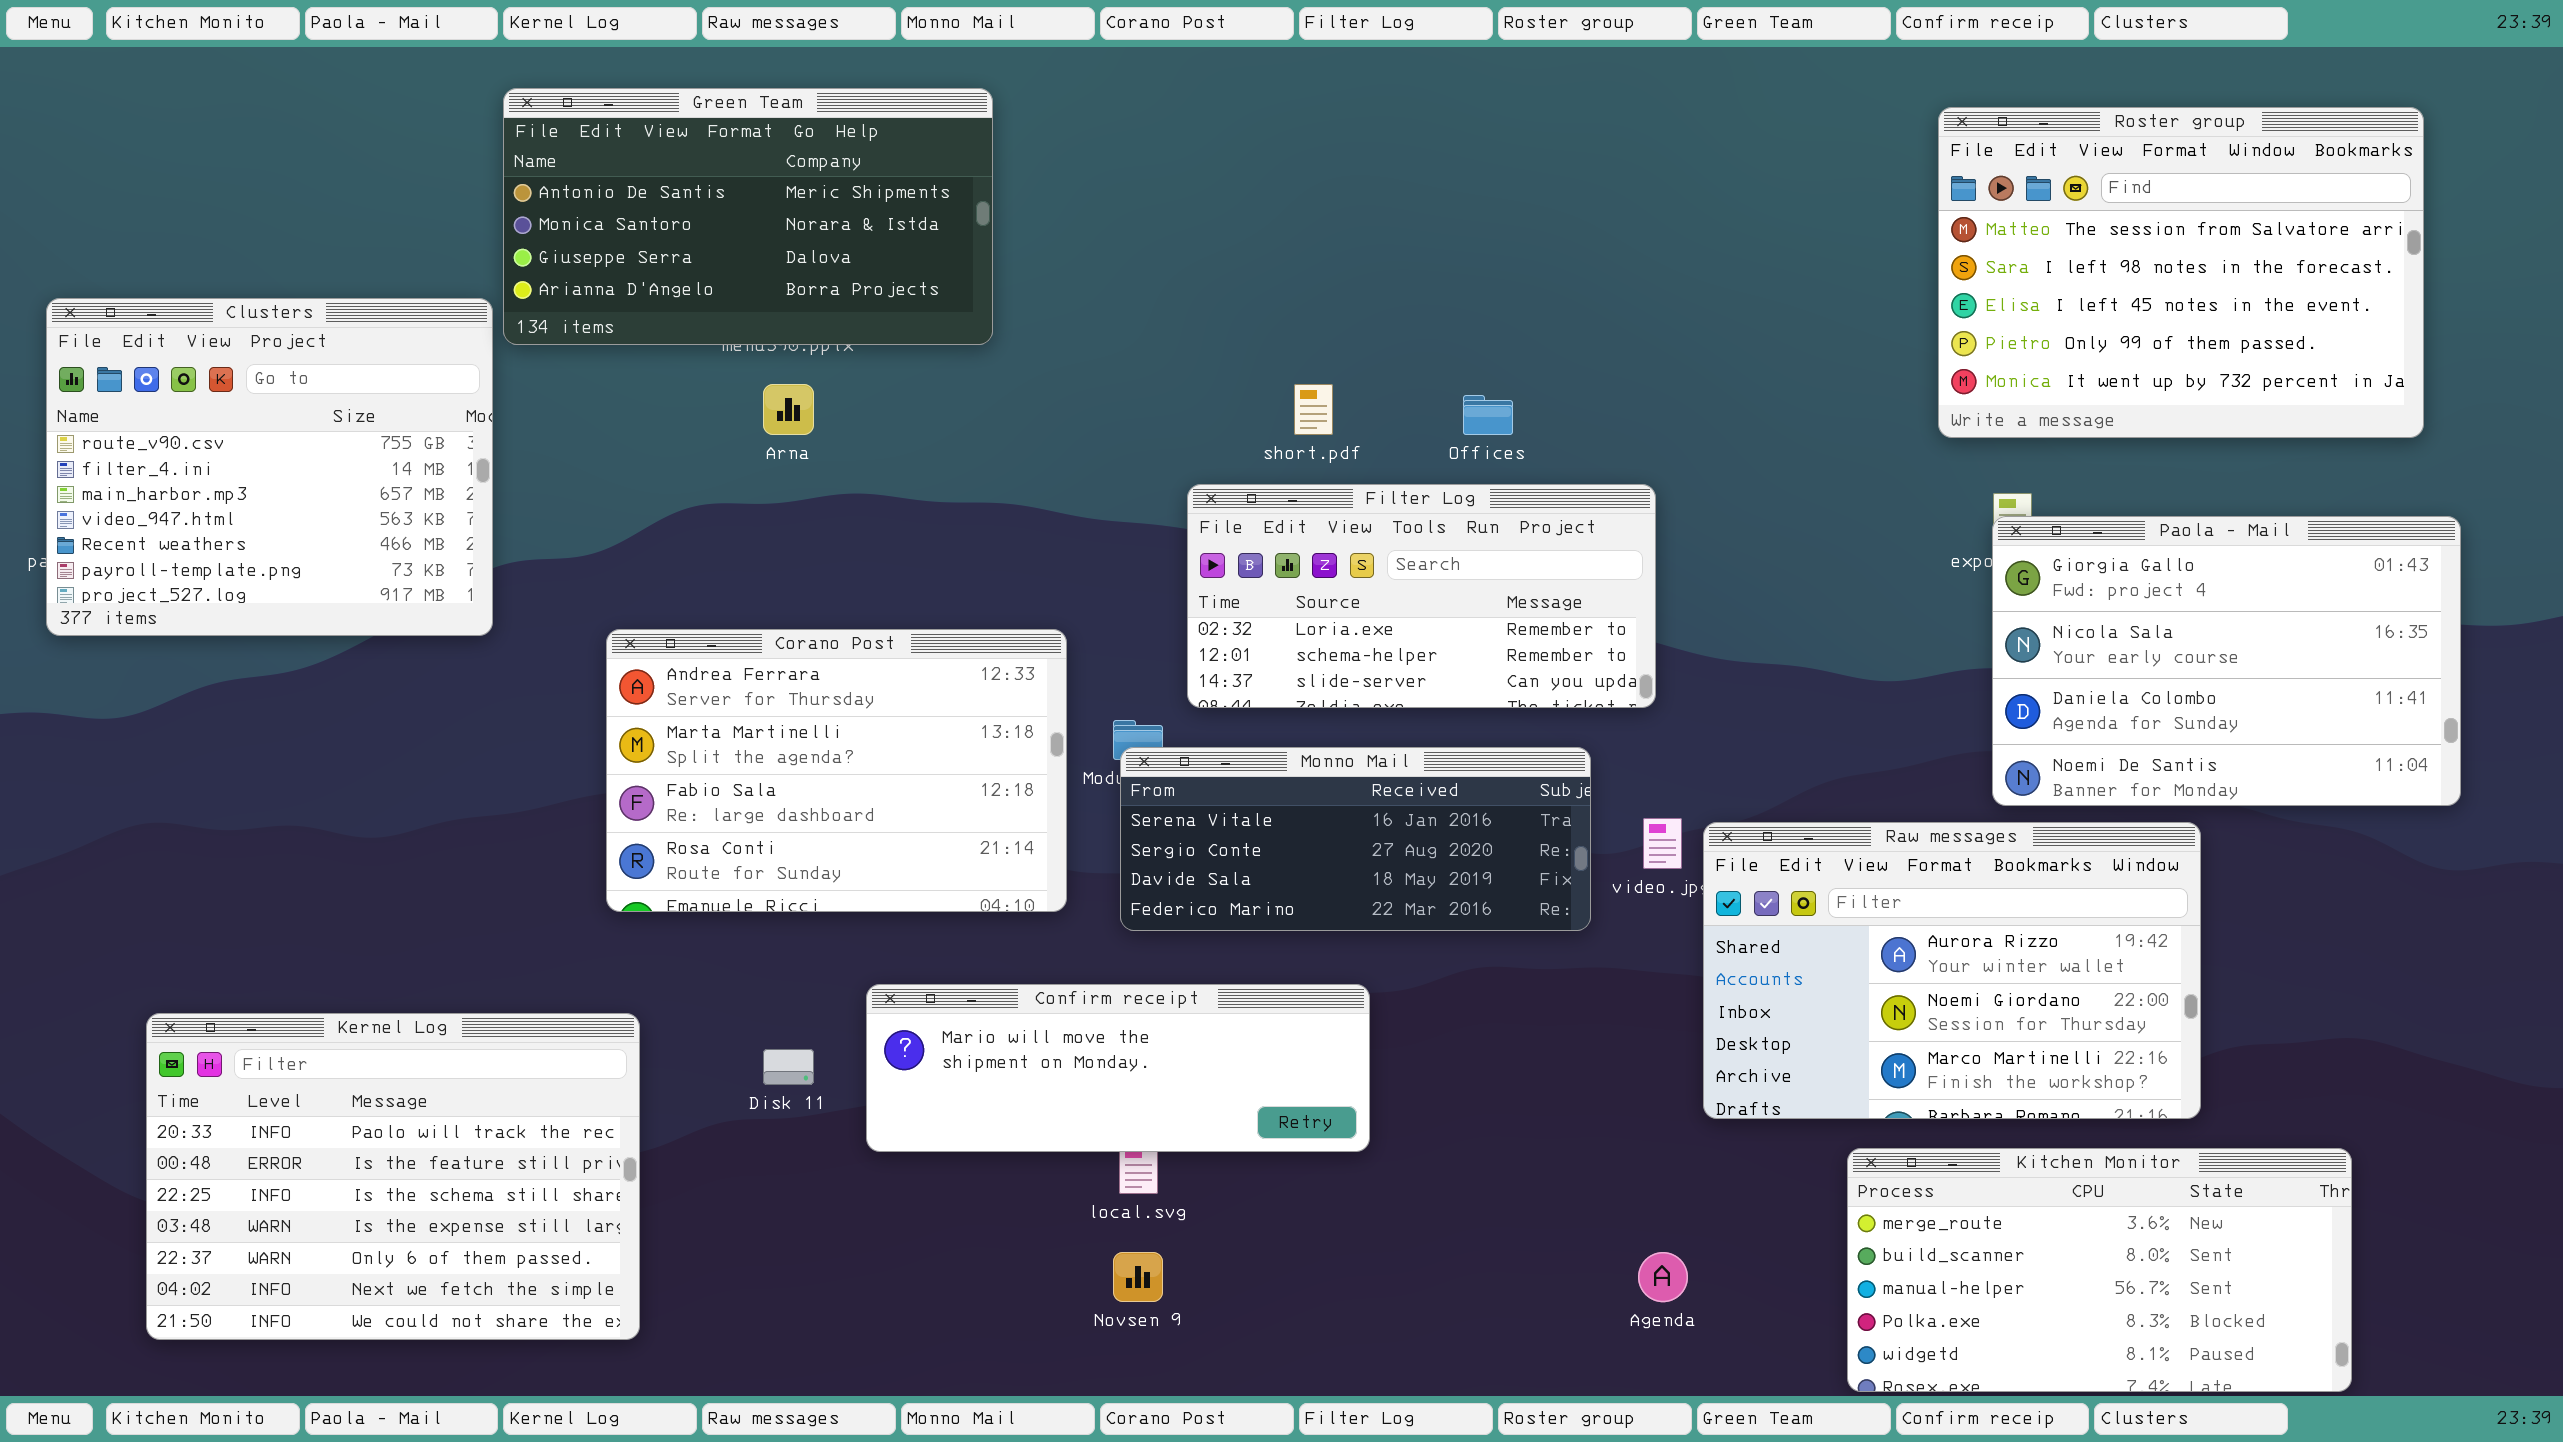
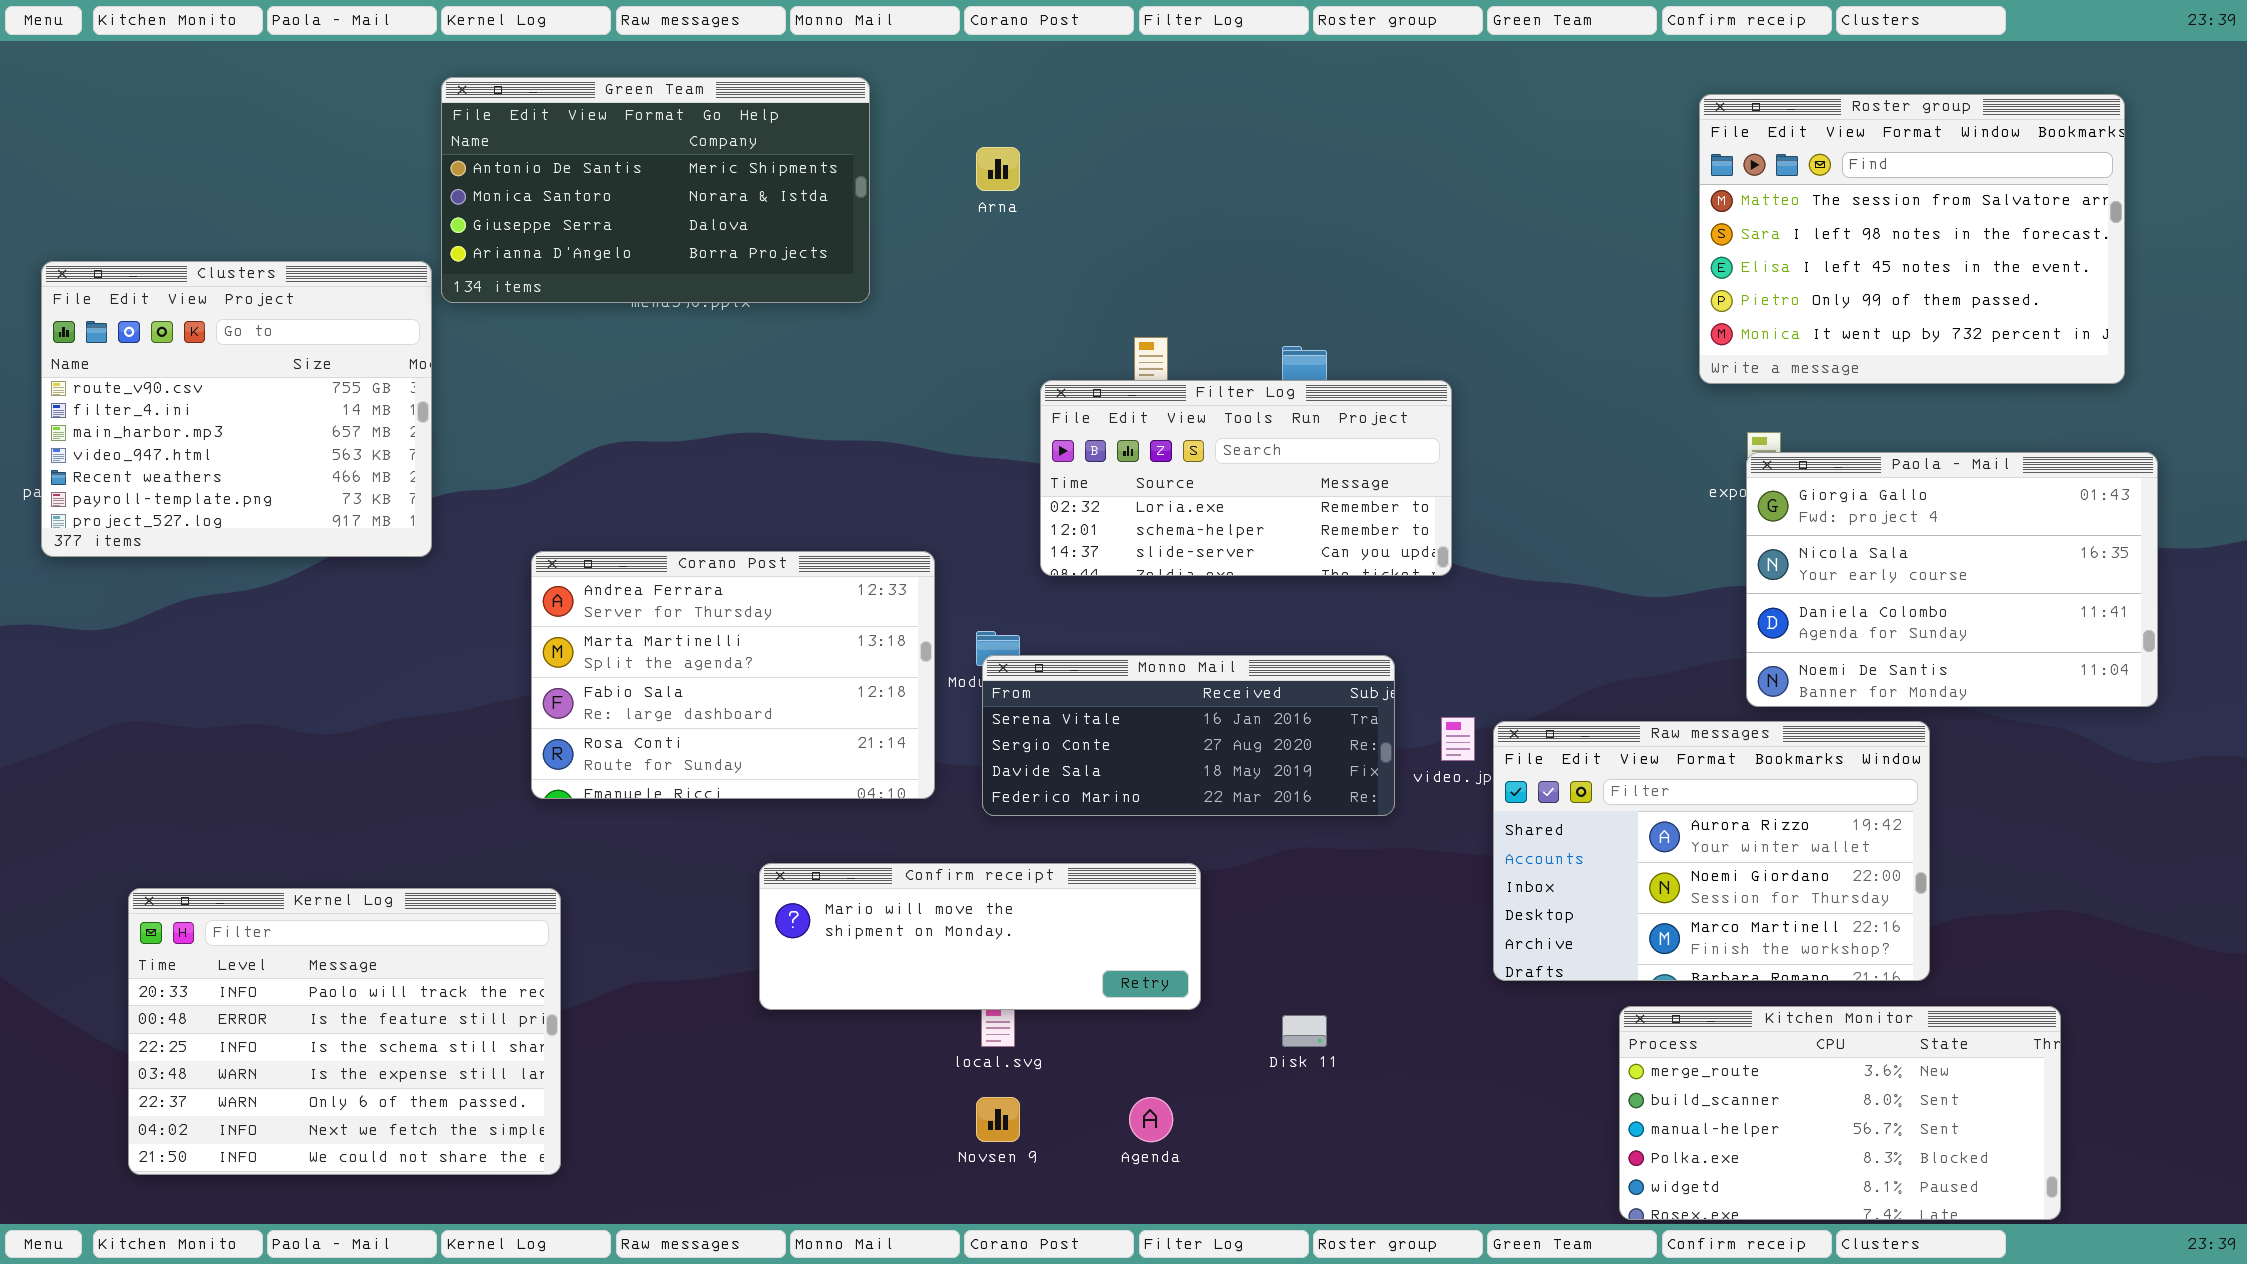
Arna: [763,384,814,435] -> [976,147,1020,191], moved
Filter Log: [1187,484,1656,708] -> [1040,380,1452,576], moved
Disk 11: [763,1049,814,1085] -> [1282,1015,1327,1047], moved
Agenda: [1638,1252,1688,1302] -> [1129,1097,1173,1142], moved

